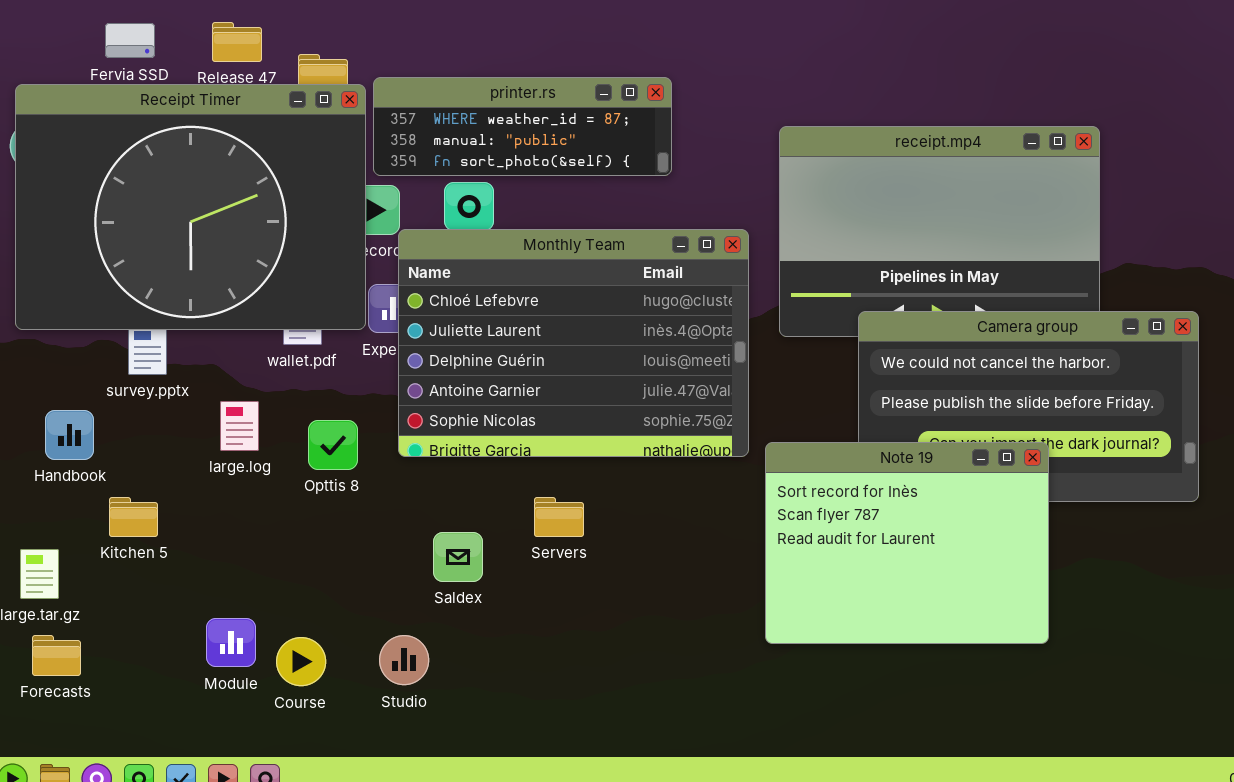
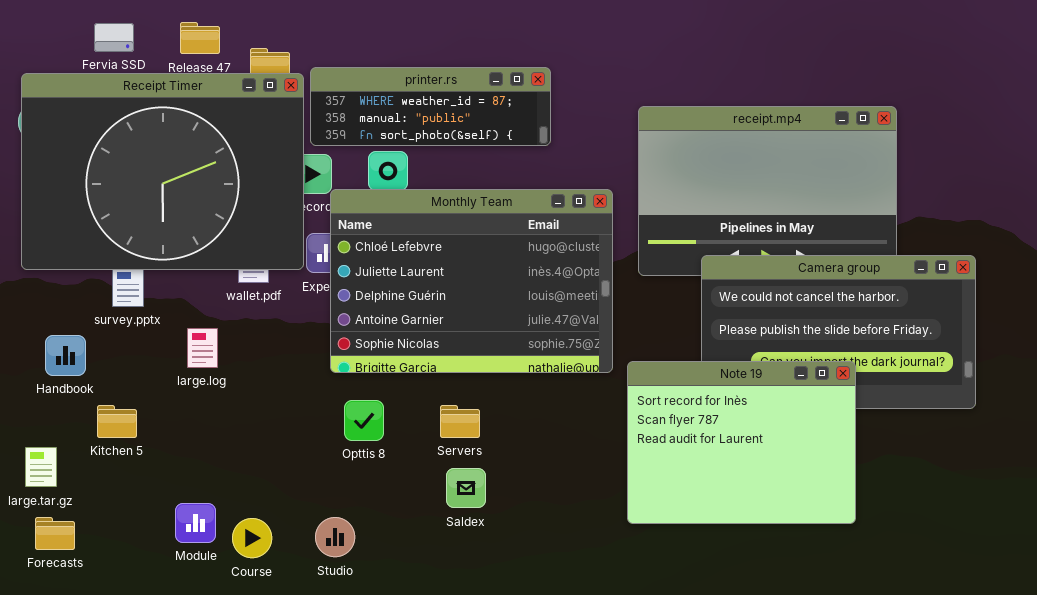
Opttis 8: [308,420,358,470] -> [344,400,384,441], moved
Saldex: [433,532,483,582] -> [446,468,486,508], moved

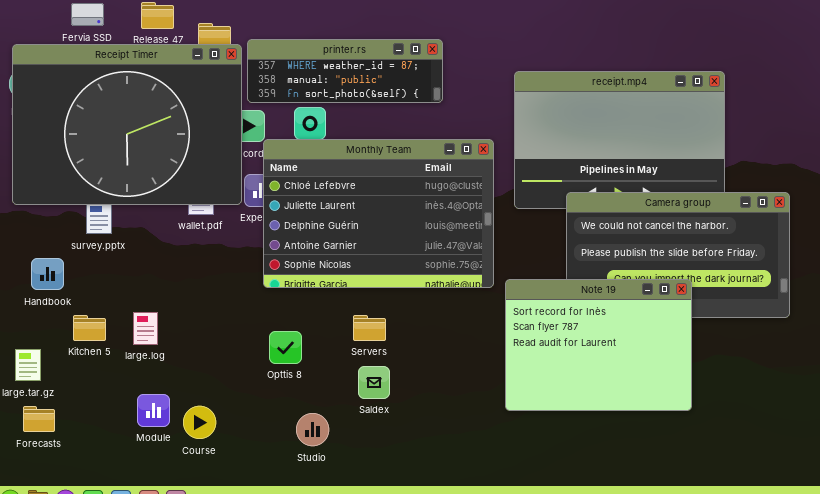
large.log: [187,328,218,368] -> [133,312,158,345], moved
Opttis 8: [344,400,384,441] -> [269,331,302,364], moved
Studio: [315,517,355,557] -> [296,413,329,446], moved

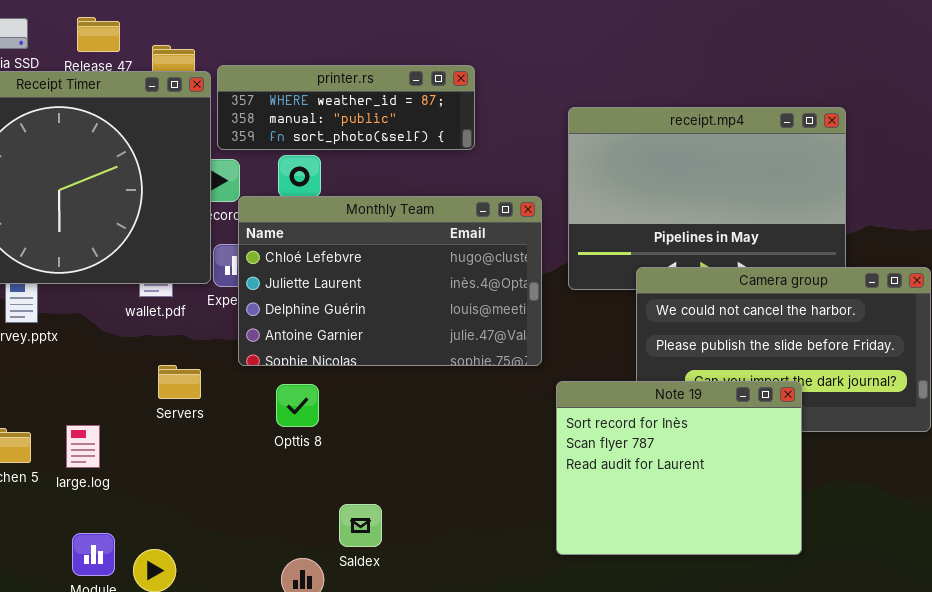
Monthly Team: [263,139,494,288] -> [238,196,542,366], resized
Servers: [353,315,386,341] -> [158,365,201,399], moved
Opttis 8: [269,331,302,364] -> [276,384,319,427], moved
Saldex: [358,366,390,399] -> [339,504,382,547], moved

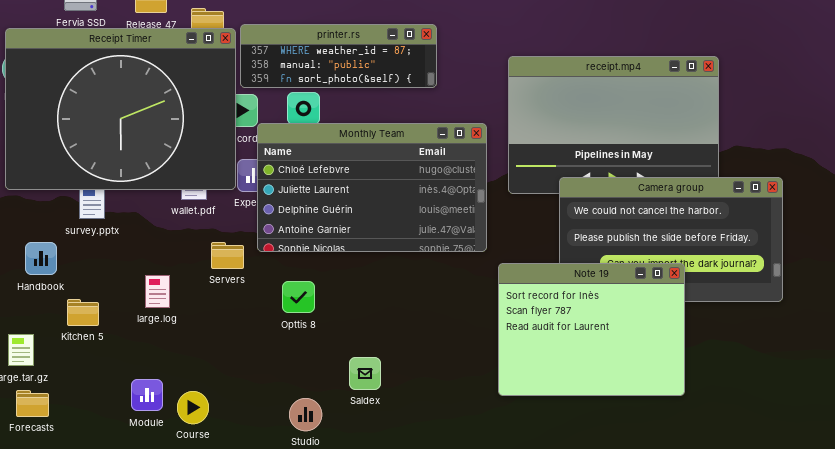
Servers: [158,365,201,399] -> [211,242,244,269], moved
Opttis 8: [276,384,319,427] -> [282,281,315,313], moved
large.log: [66,425,100,468] -> [145,275,170,308], moved
Saldex: [339,504,382,547] -> [349,357,381,390], moved

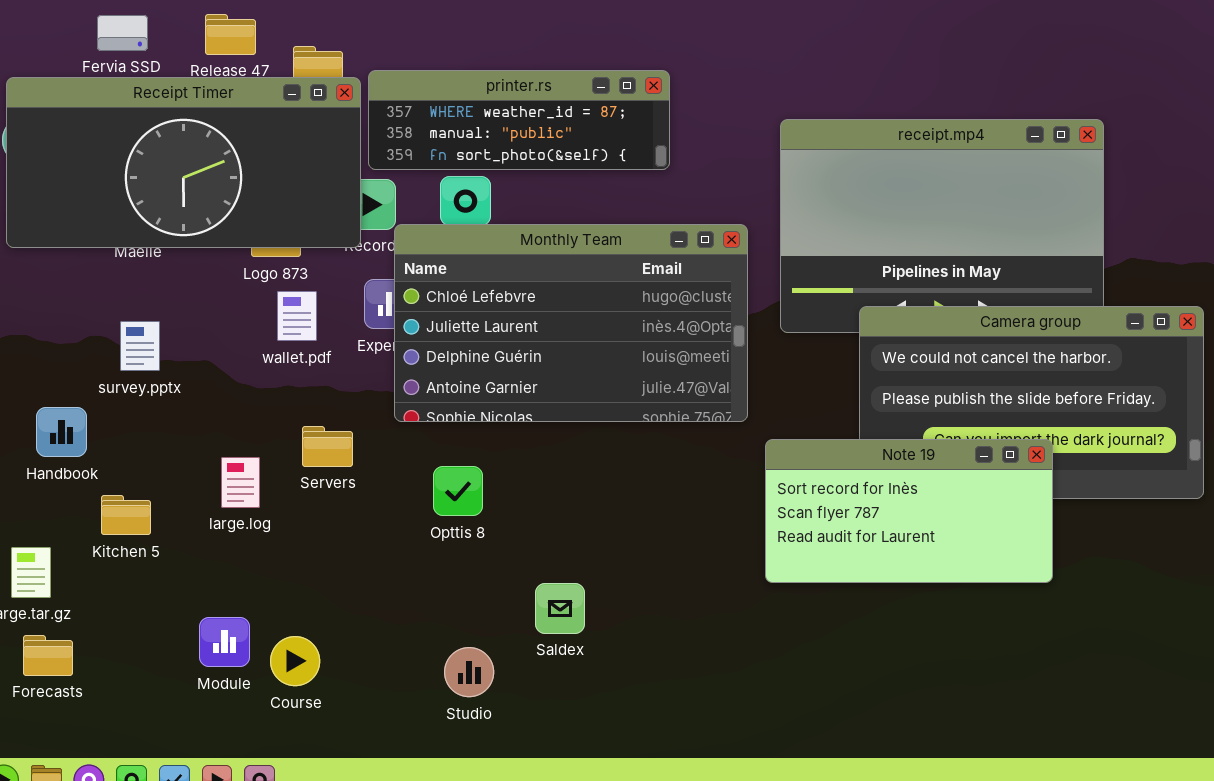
Receipt Timer: [5,28,236,190] -> [6,77,361,248], resized
Servers: [211,242,244,269] -> [302,426,353,467], moved
Note 19: [498,263,685,396] -> [765,439,1053,583], resized

